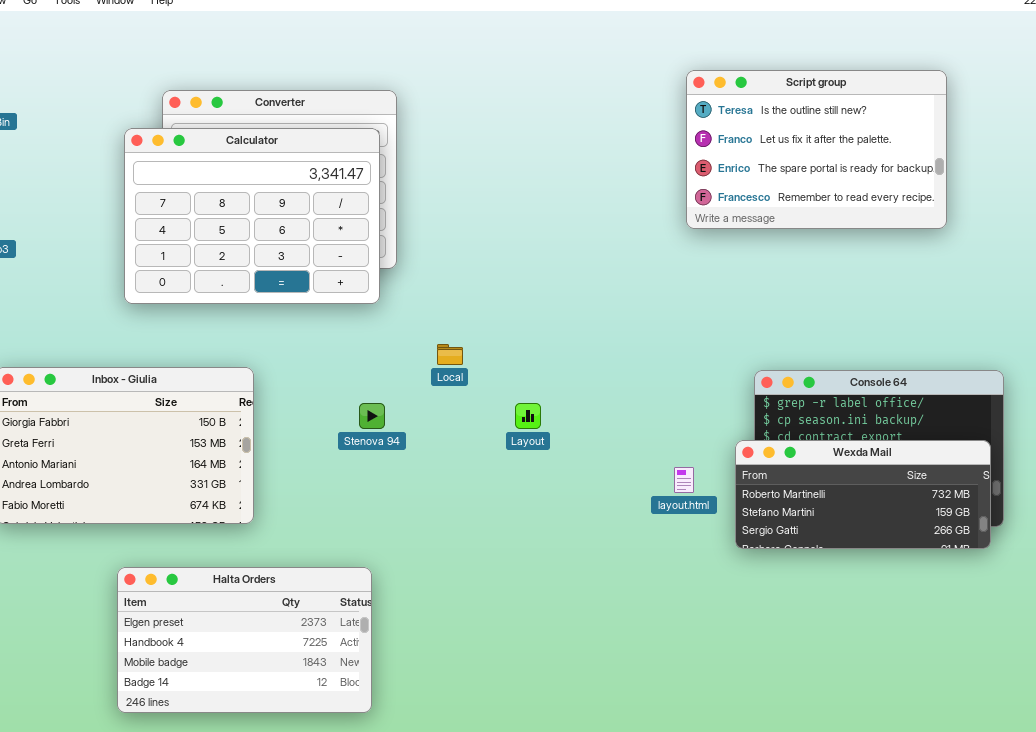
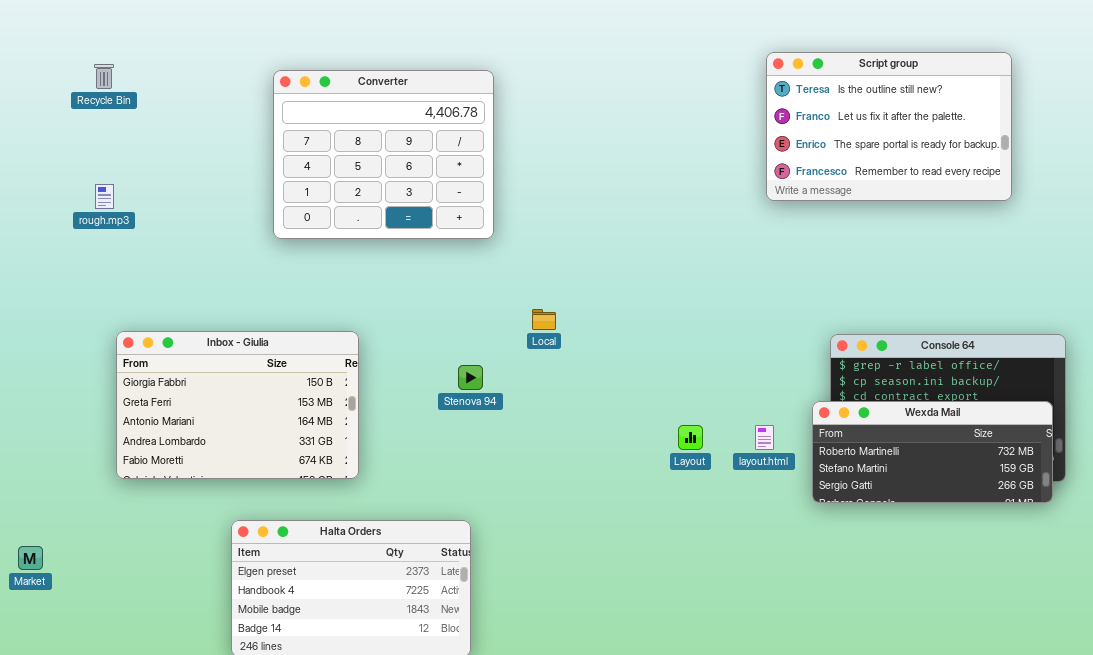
Calculator: [124,128,380,304] -> none, closed
Layout: [515,403,541,429] -> [678,425,703,450], moved

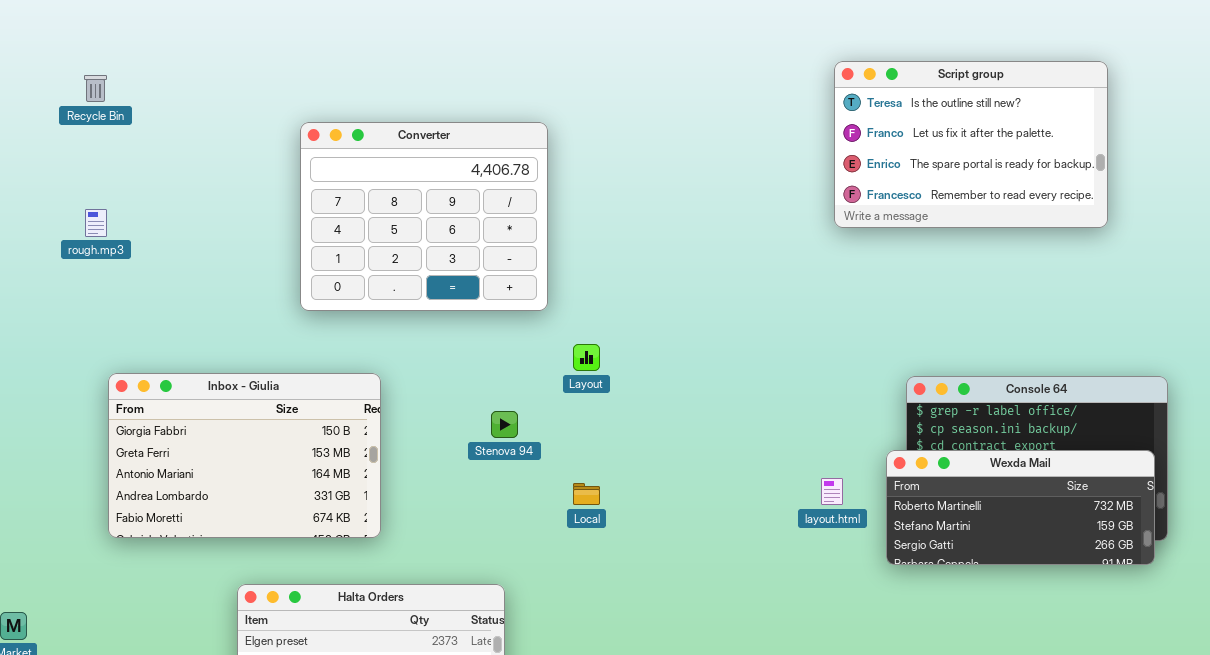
Converter: [273,70,494,239] -> [300,122,548,311], moved
Local: [532,309,556,330] -> [573,483,600,505], moved
Layout: [678,425,703,450] -> [573,344,600,371], moved

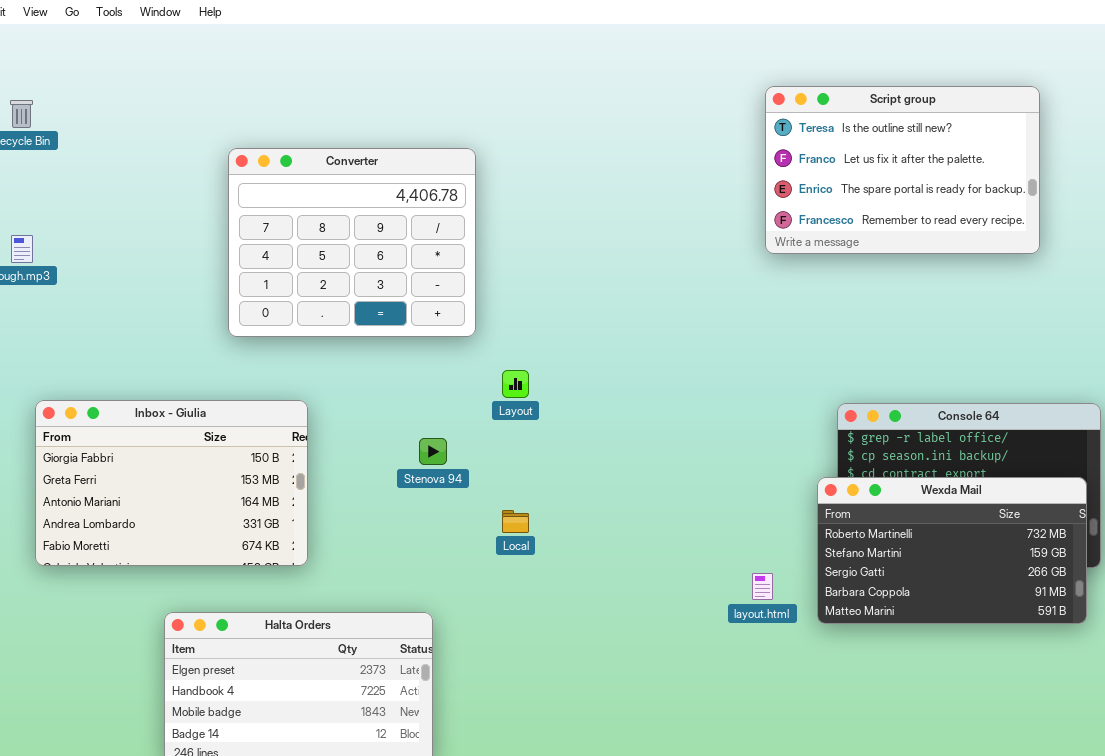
Wexda Mail: [886,450,1155,565] -> [817,477,1087,624], resized
layout.html: [821,478,843,505] -> [752,573,773,600], moved

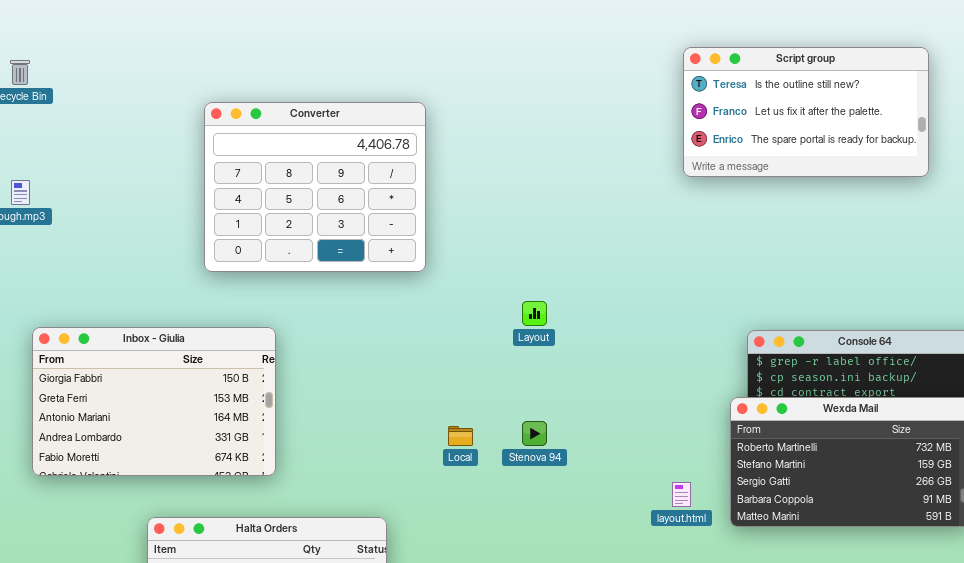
Script group: [765,86,1040,254] -> [683,47,929,177], resized
Layout: [502,370,529,398] -> [522,301,547,326], moved
Stenova 94: [419,438,447,465] -> [522,421,547,446], moved

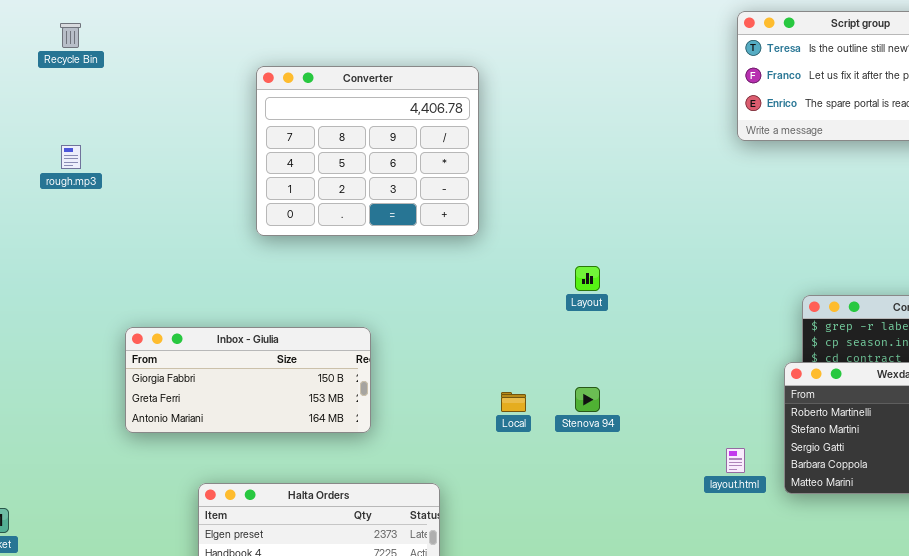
Inbox - Giulia: [32,327,276,476] -> [125,327,371,433], moved, resized

